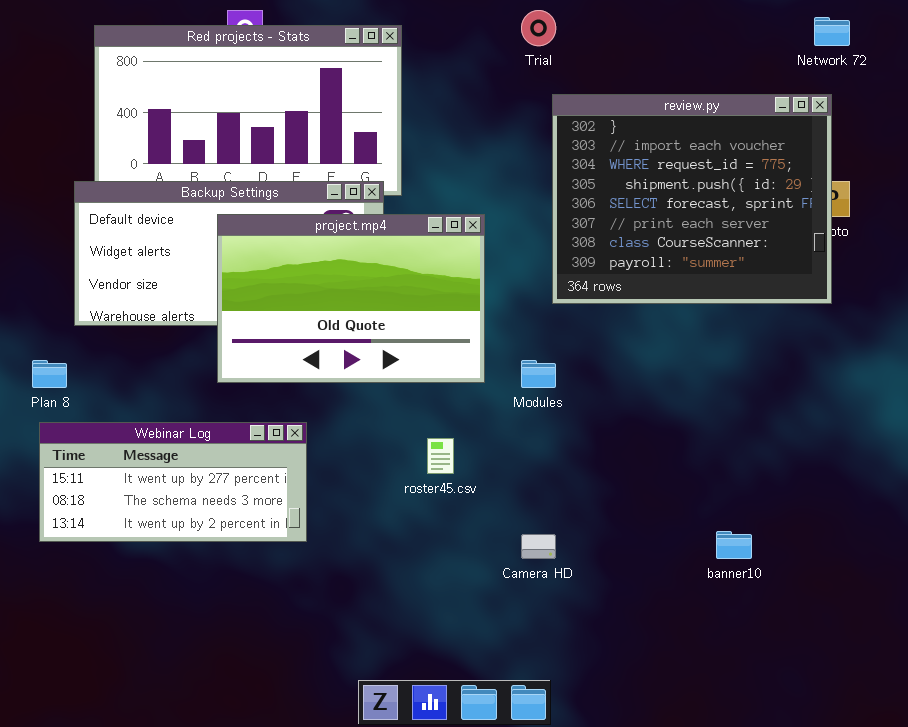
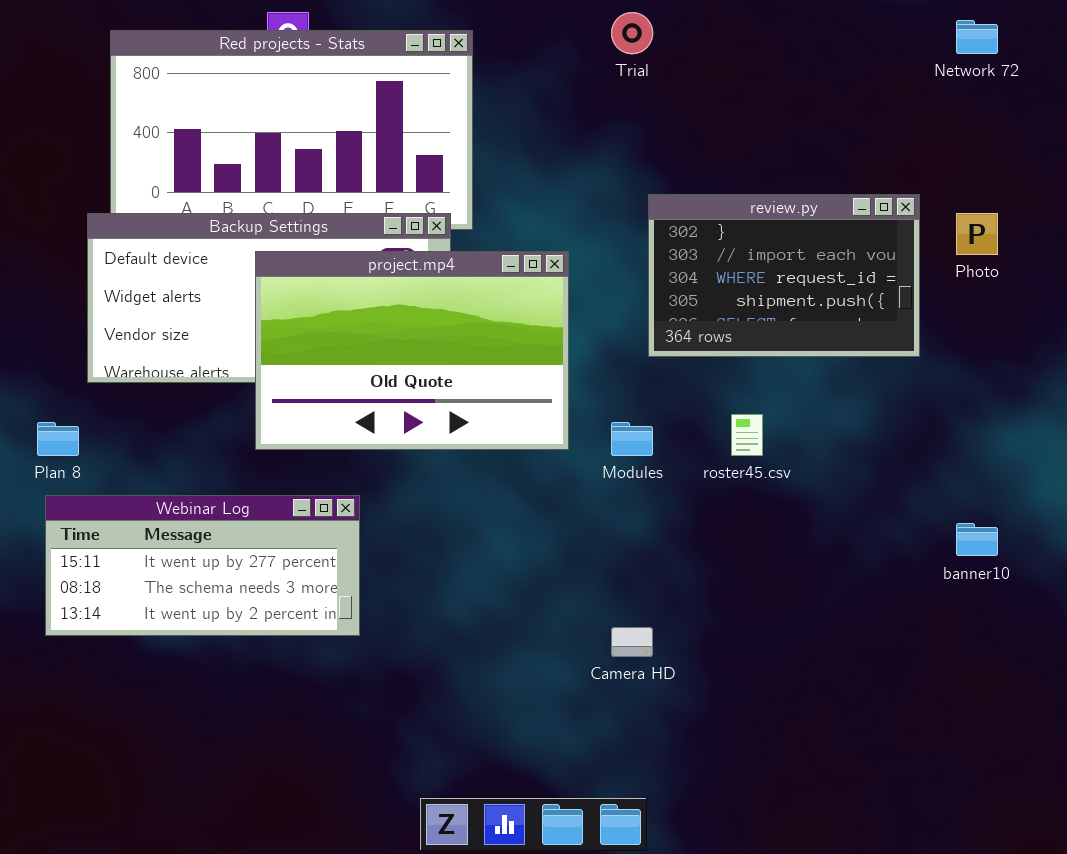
review.py: [552,94,832,304] -> [648,194,920,357], resized
roster45.csv: [427,438,454,474] -> [731,414,763,456], moved
banner10: [716,531,752,559] -> [956,523,998,556], moved

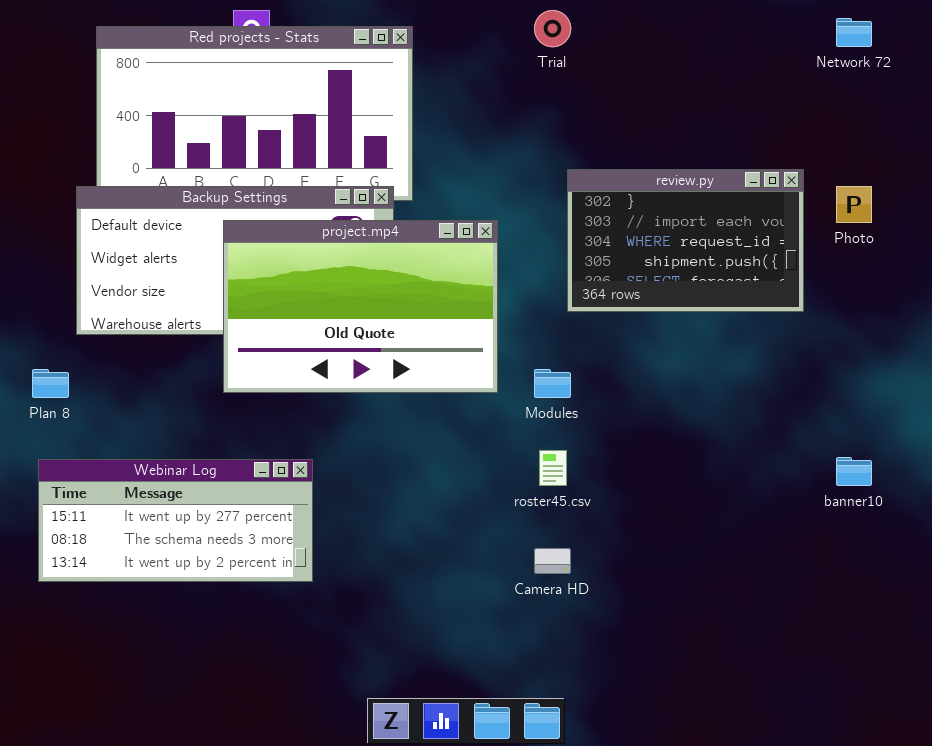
roster45.csv: [731,414,763,456] -> [539,450,567,486], moved
Webinar Log: [45,495,360,636] -> [38,459,313,582], moved

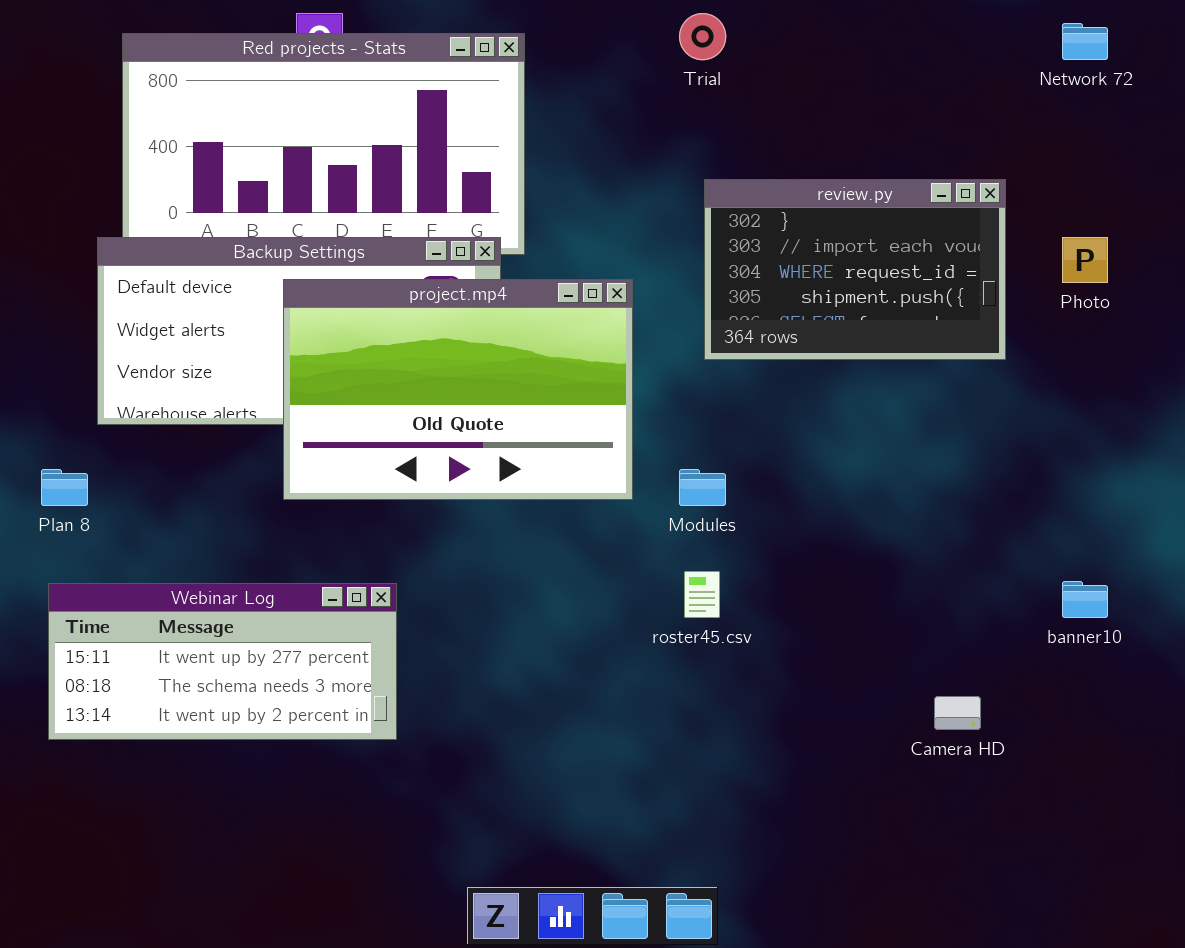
review.py: [567,169,804,312] -> [704,179,1006,360], moved
Camera HD: [534,548,571,574] -> [934,696,981,730], moved

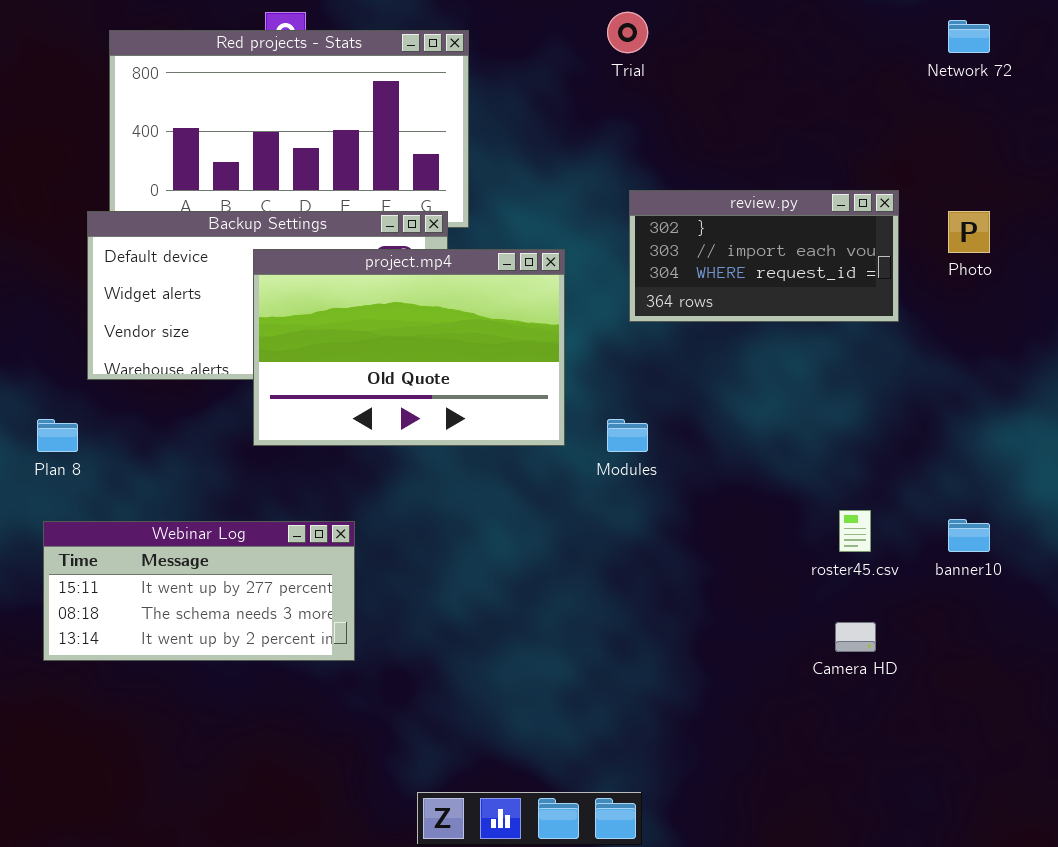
review.py: [704,179,1006,360] -> [629,190,899,322], resized
roster45.csv: [684,571,720,618] -> [839,510,871,552], moved

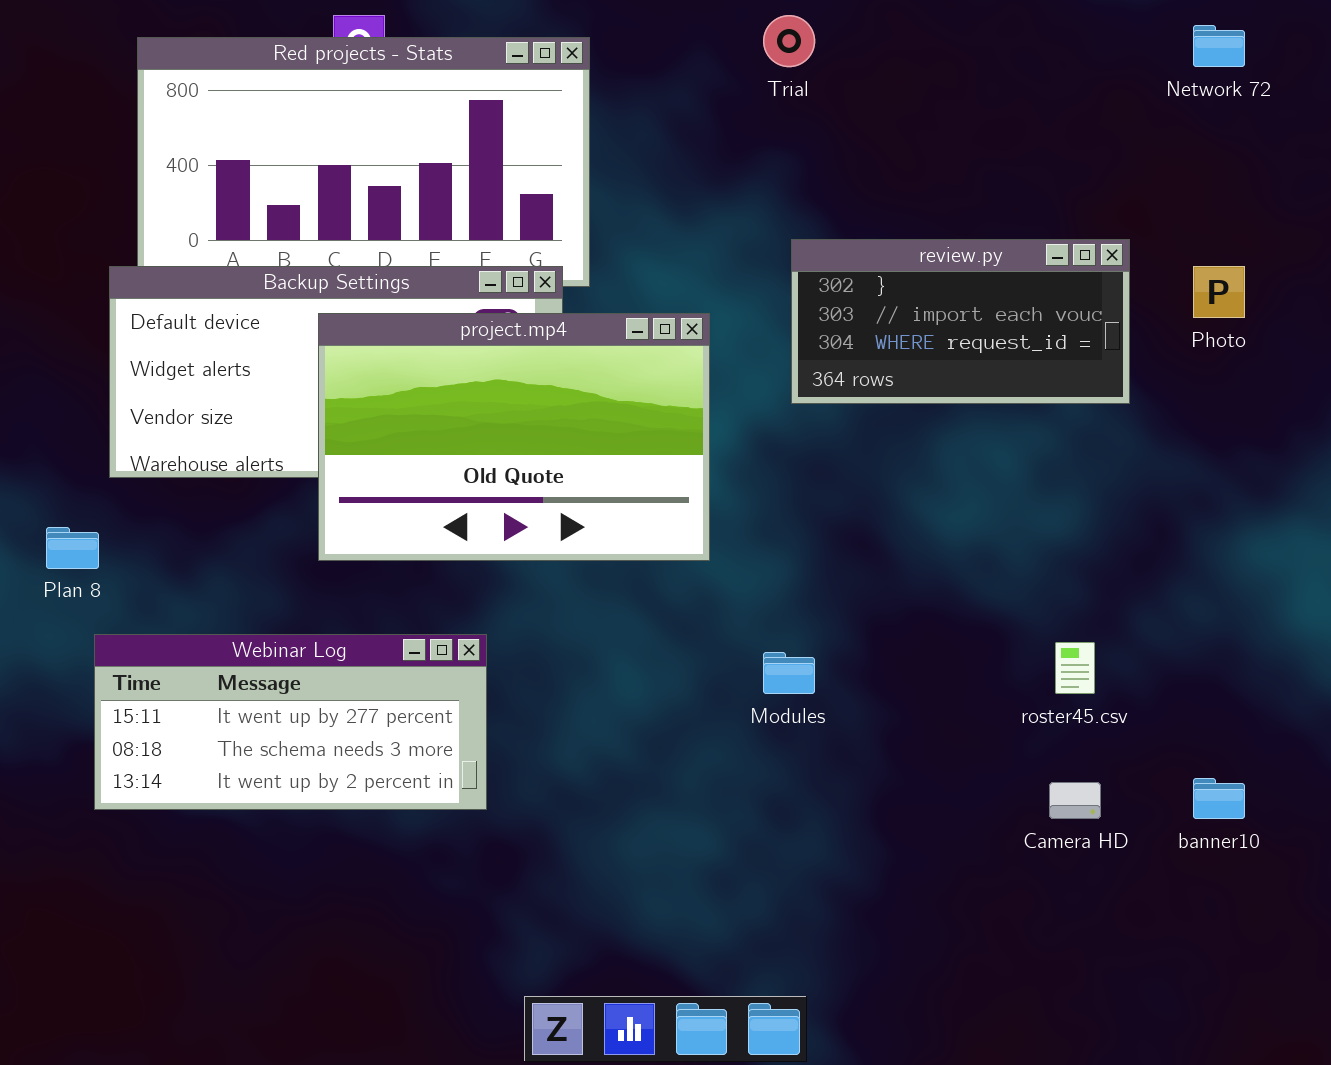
Modules: [607,419,648,452] -> [763,652,815,694], moved
banner10: [948,519,990,552] -> [1193,778,1245,819], moved
Webinar Log: [43,521,355,661] -> [94,634,487,810], moved

